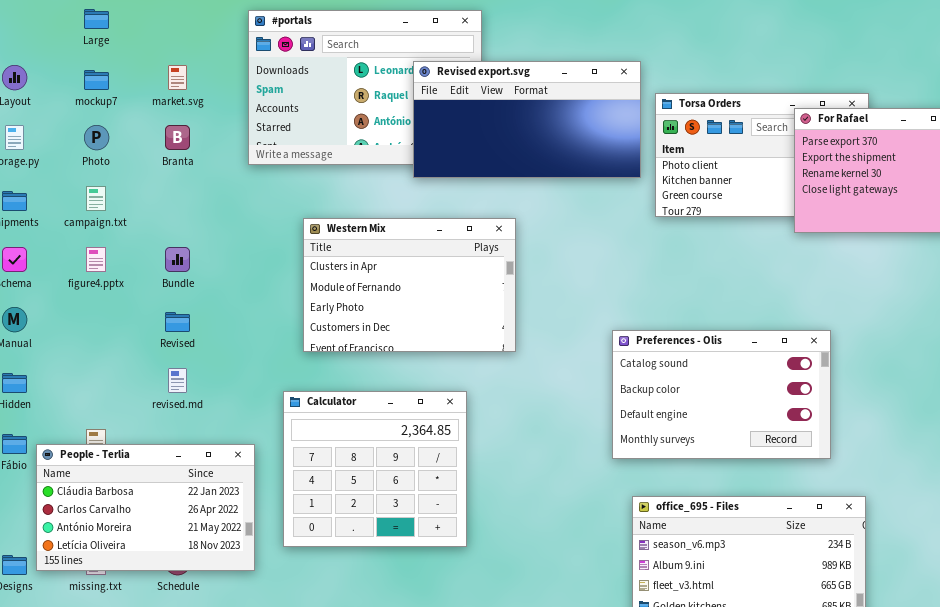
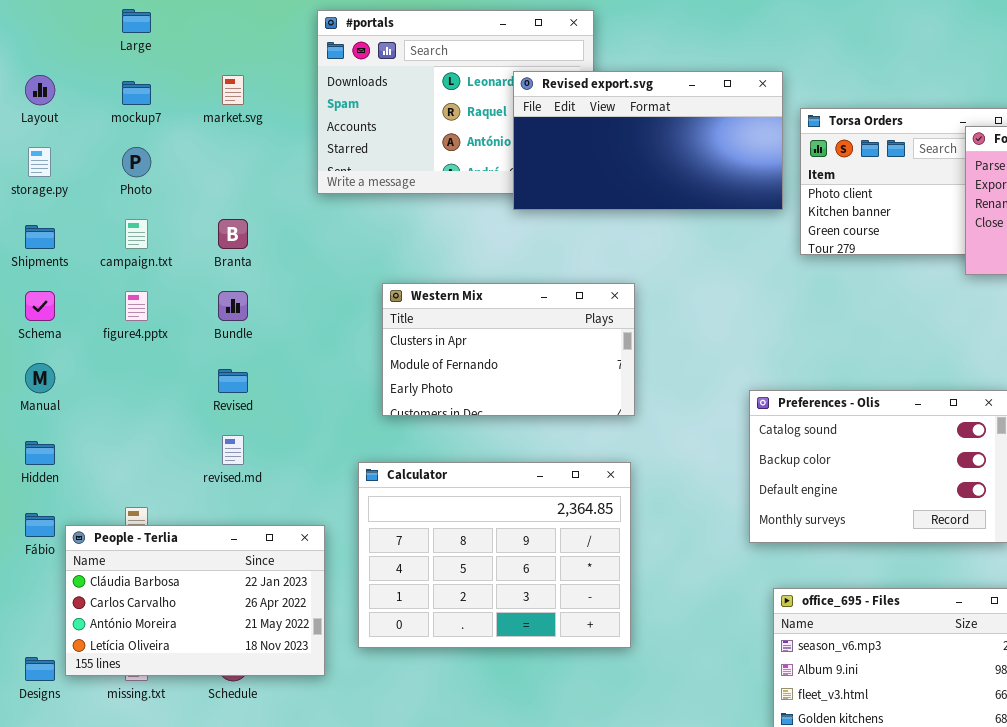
Branta: [165,125,190,150] -> [218,219,248,249], moved
Western Mix: [303,218,516,352] -> [382,283,635,416], resized
Calculator: [283,391,467,547] -> [358,462,631,648], resized

